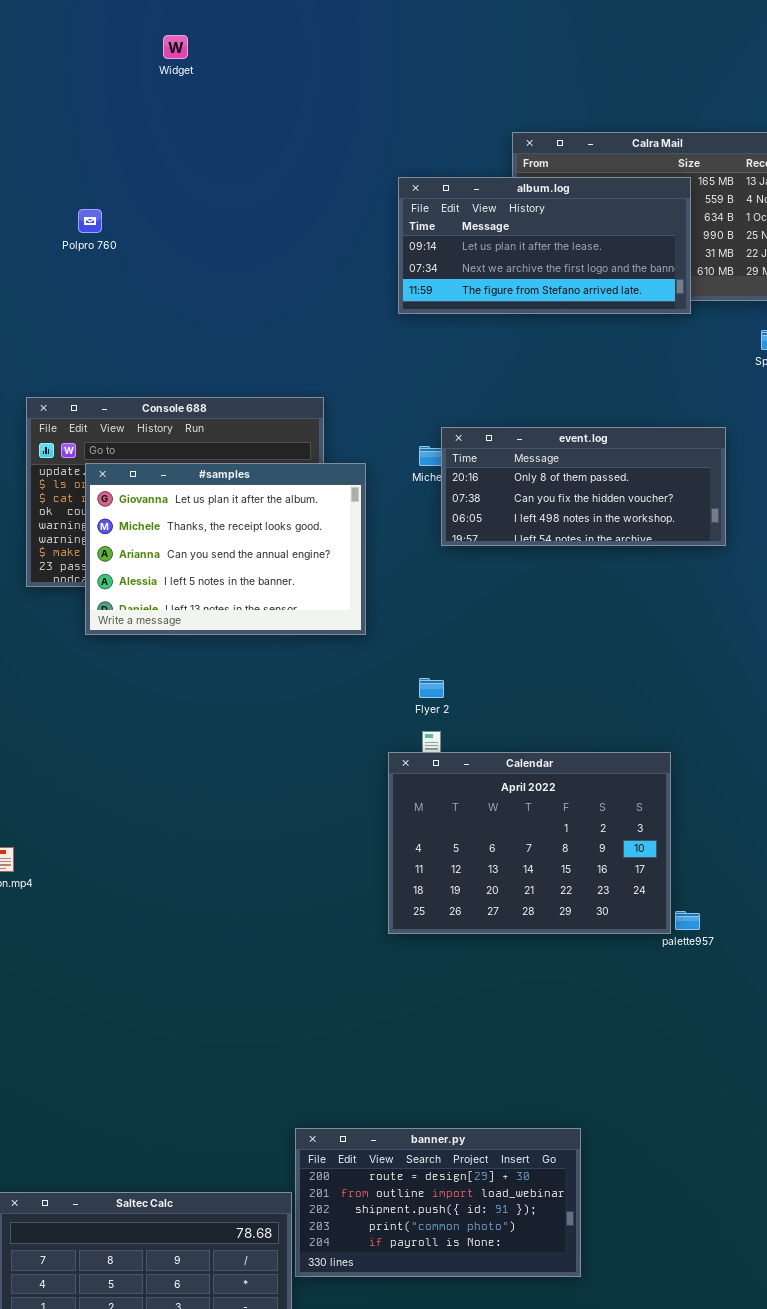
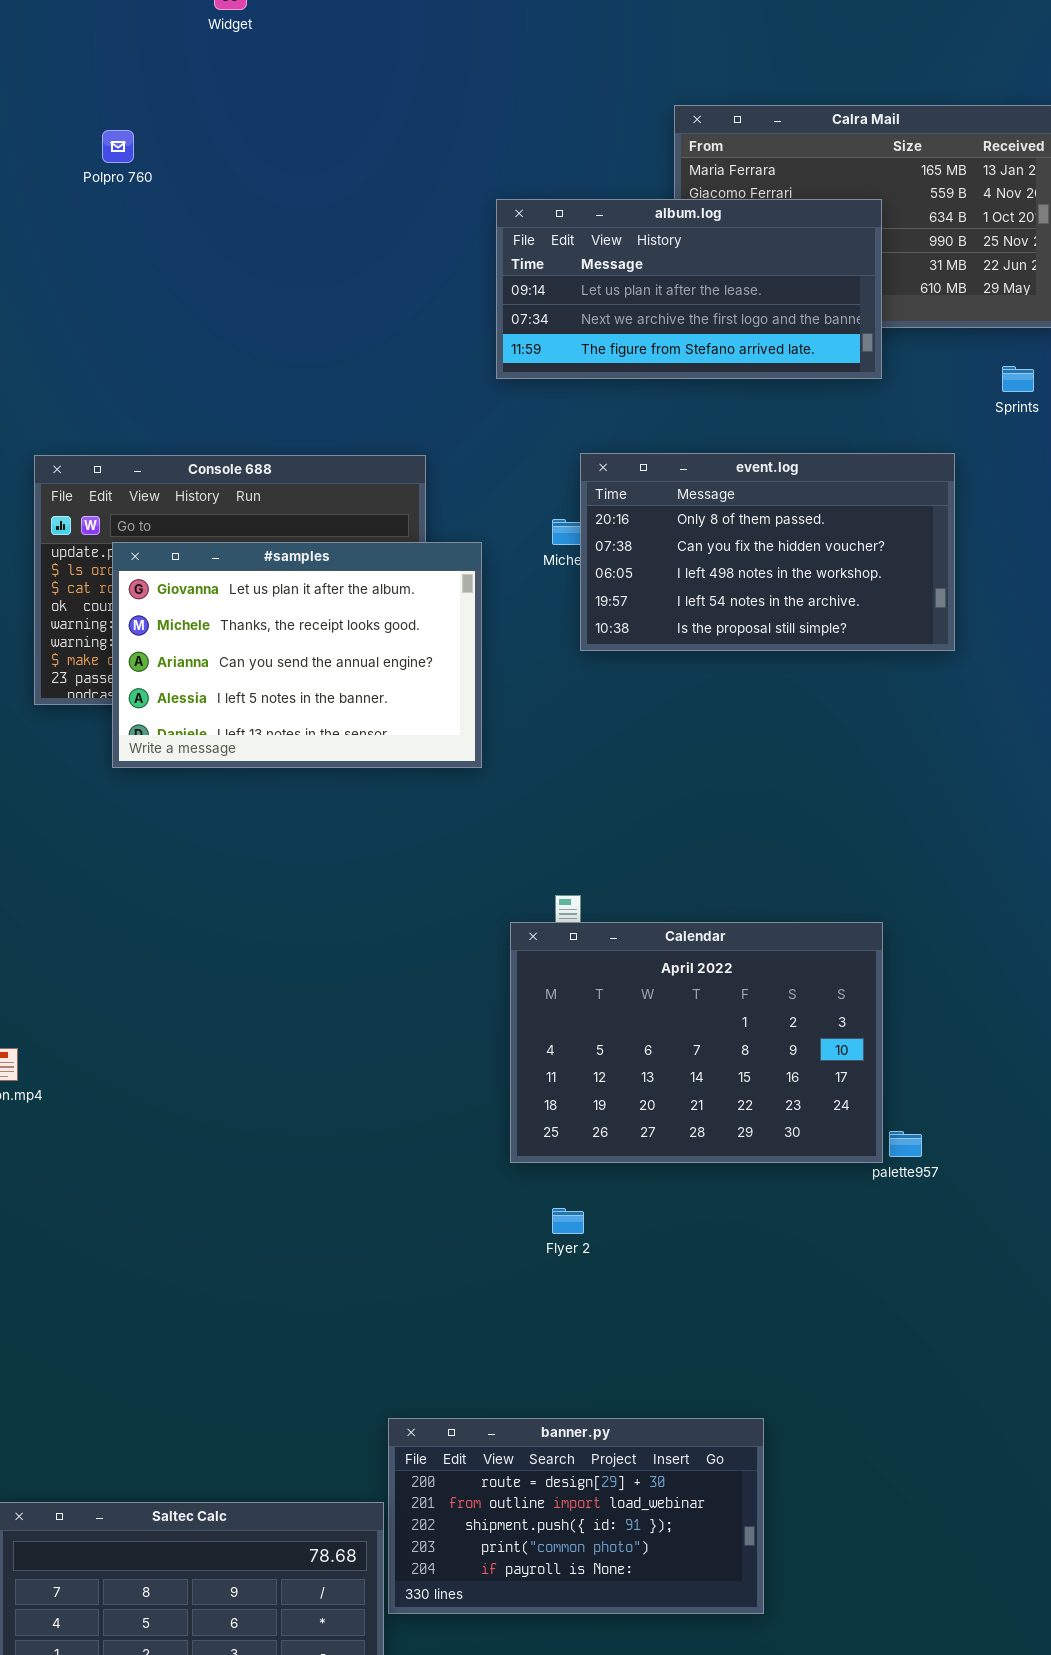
album.log: [398,177,691,314] -> [496,199,882,379], moved
Polpro 760: [78,209,102,233] -> [102,130,134,163], moved
event.log: [441,427,726,546] -> [580,453,955,651], resized
Flyer 2: [419,678,444,698] -> [552,1208,584,1234], moved

